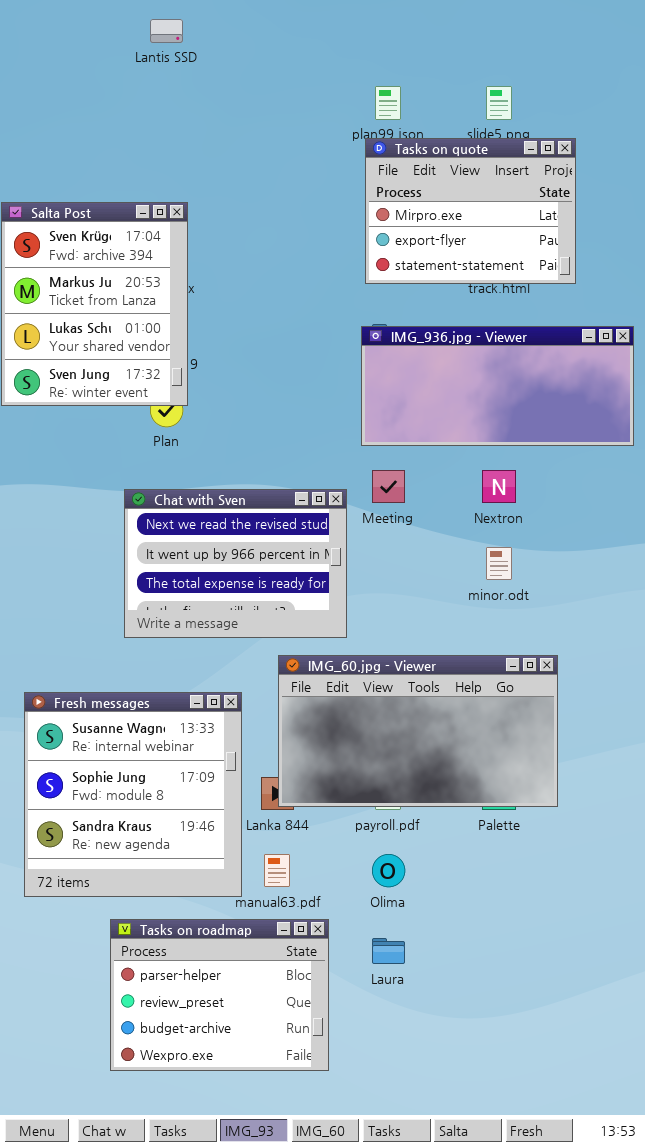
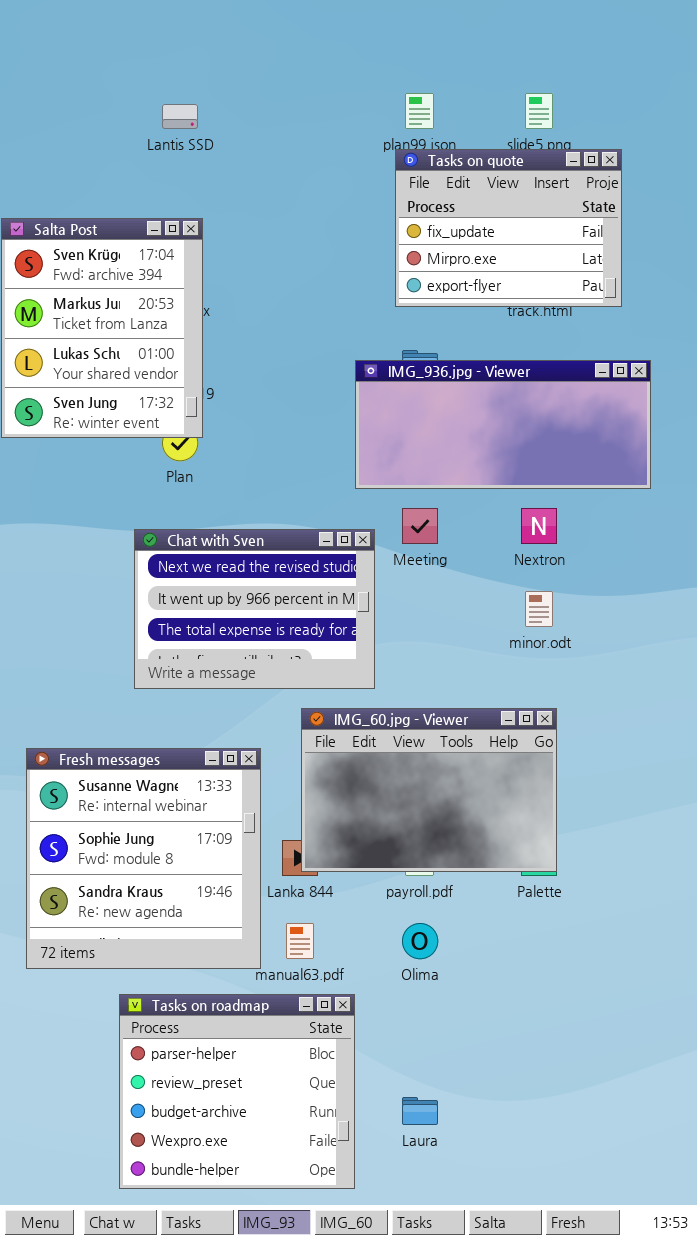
Lantis SSD: [150,19,183,43] -> [162,104,198,129], moved
Tasks on quote: [365,138,576,284] -> [395,149,622,307], scrolled up 1 row
IMG_936.jpg - Viewer: [361,326,634,446] -> [355,360,651,489], moved
IMG_60.jpg - Viewer: [278,655,558,807] -> [301,708,557,872], resized
Tasks on roadmap: [110,919,329,1071] -> [119,994,355,1189], resized
Laura: [372,938,405,964] -> [402,1097,438,1125], moved

